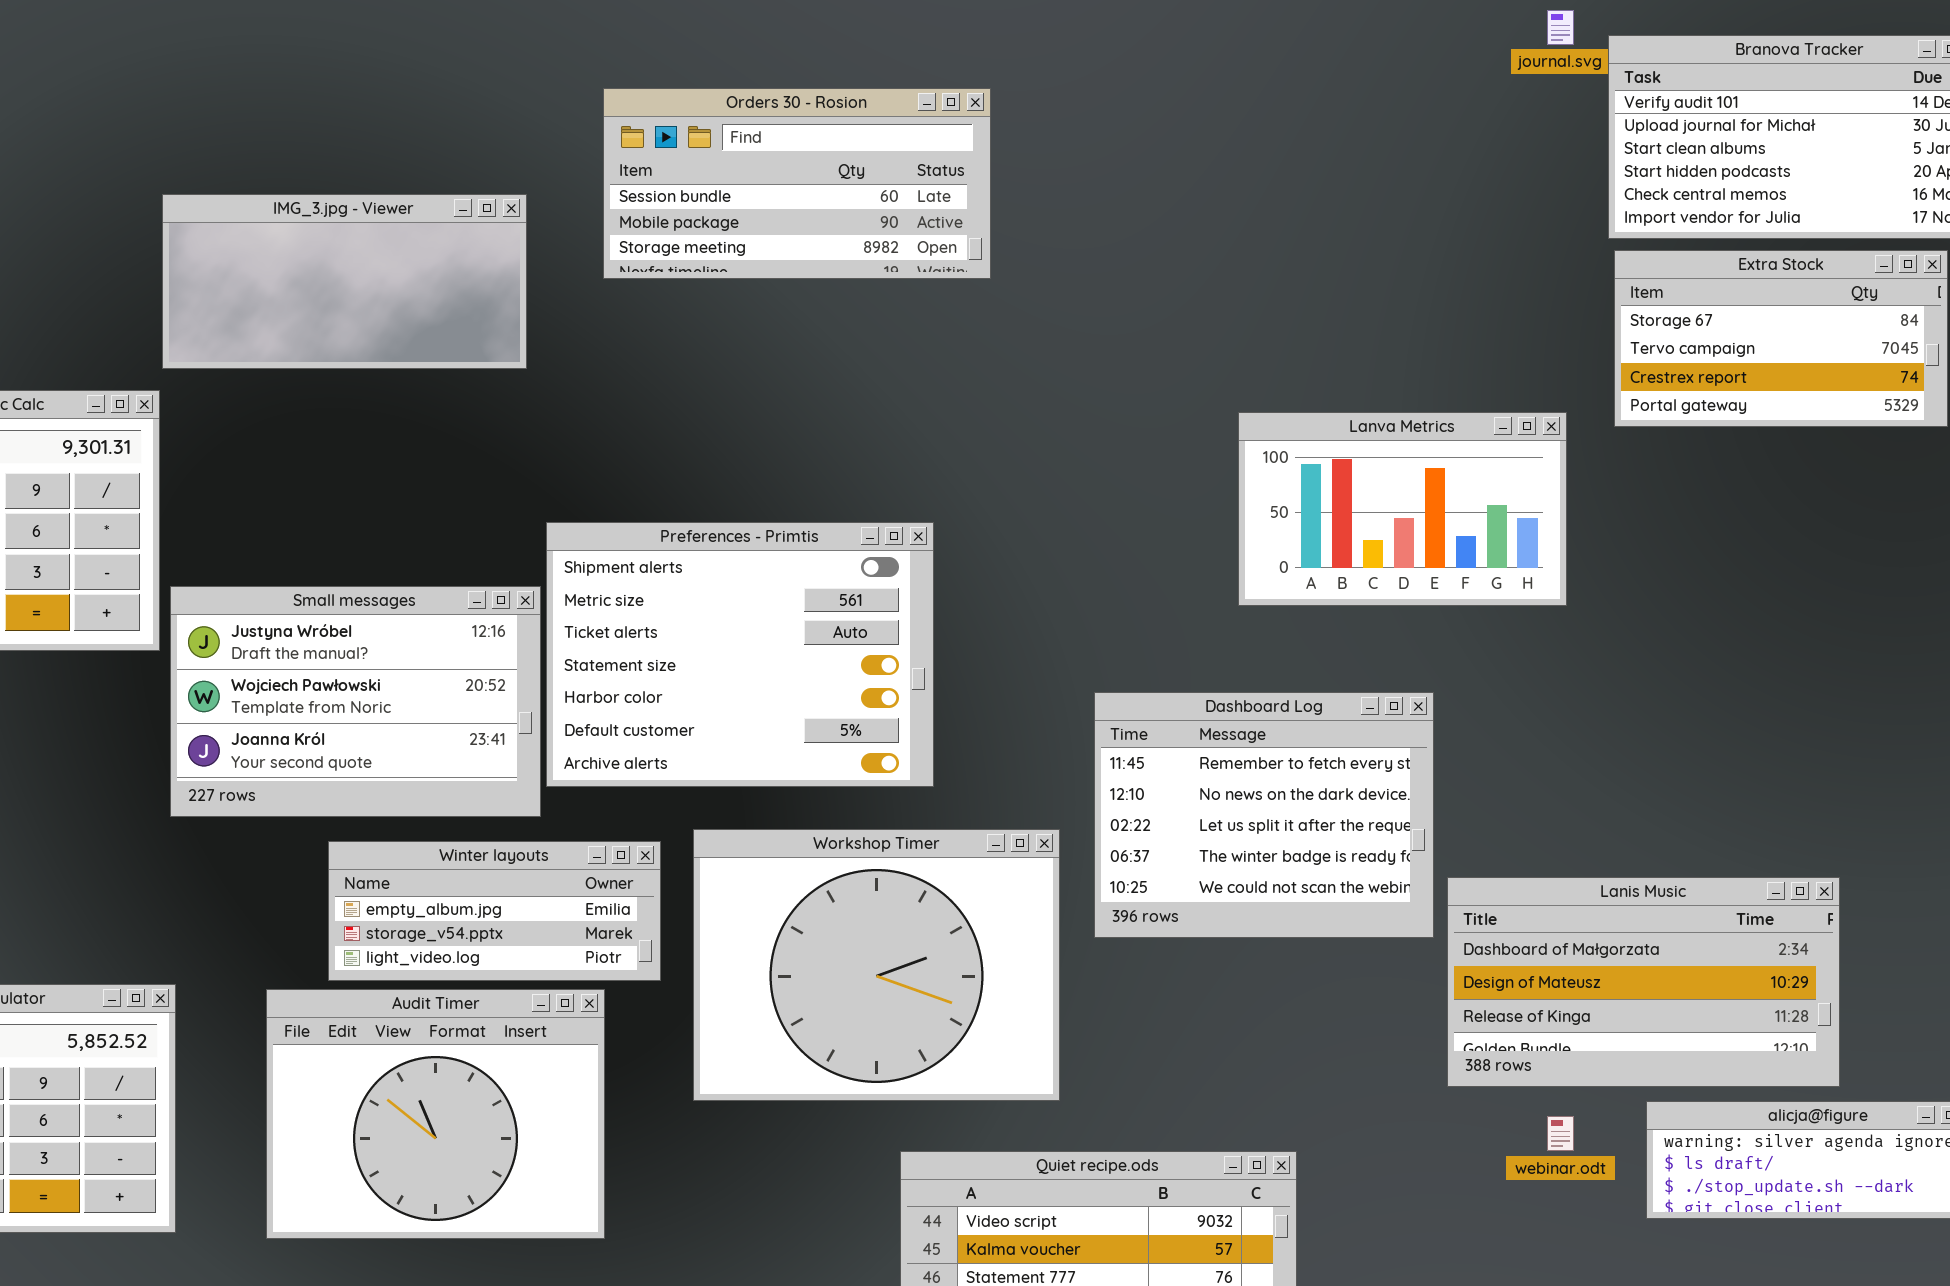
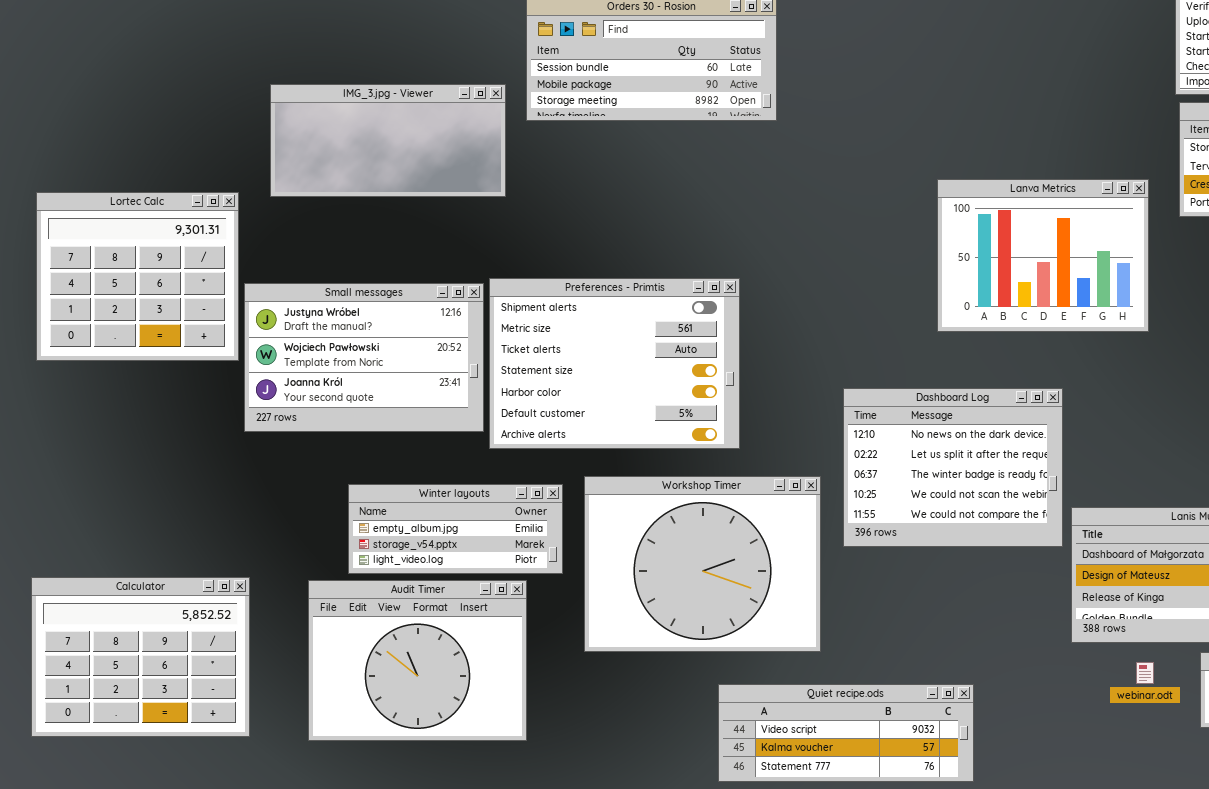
IMG_3.jpg - Viewer: [162,194,527,369] -> [270,84,506,197], moved
Lanva Metrics: [1238,412,1567,606] -> [937,179,1149,332], resized
Small messages: [170,586,541,817] -> [244,283,484,432], moved
Dashboard Log: [1094,692,1434,938] -> [843,388,1063,547], scrolled down 1 row

